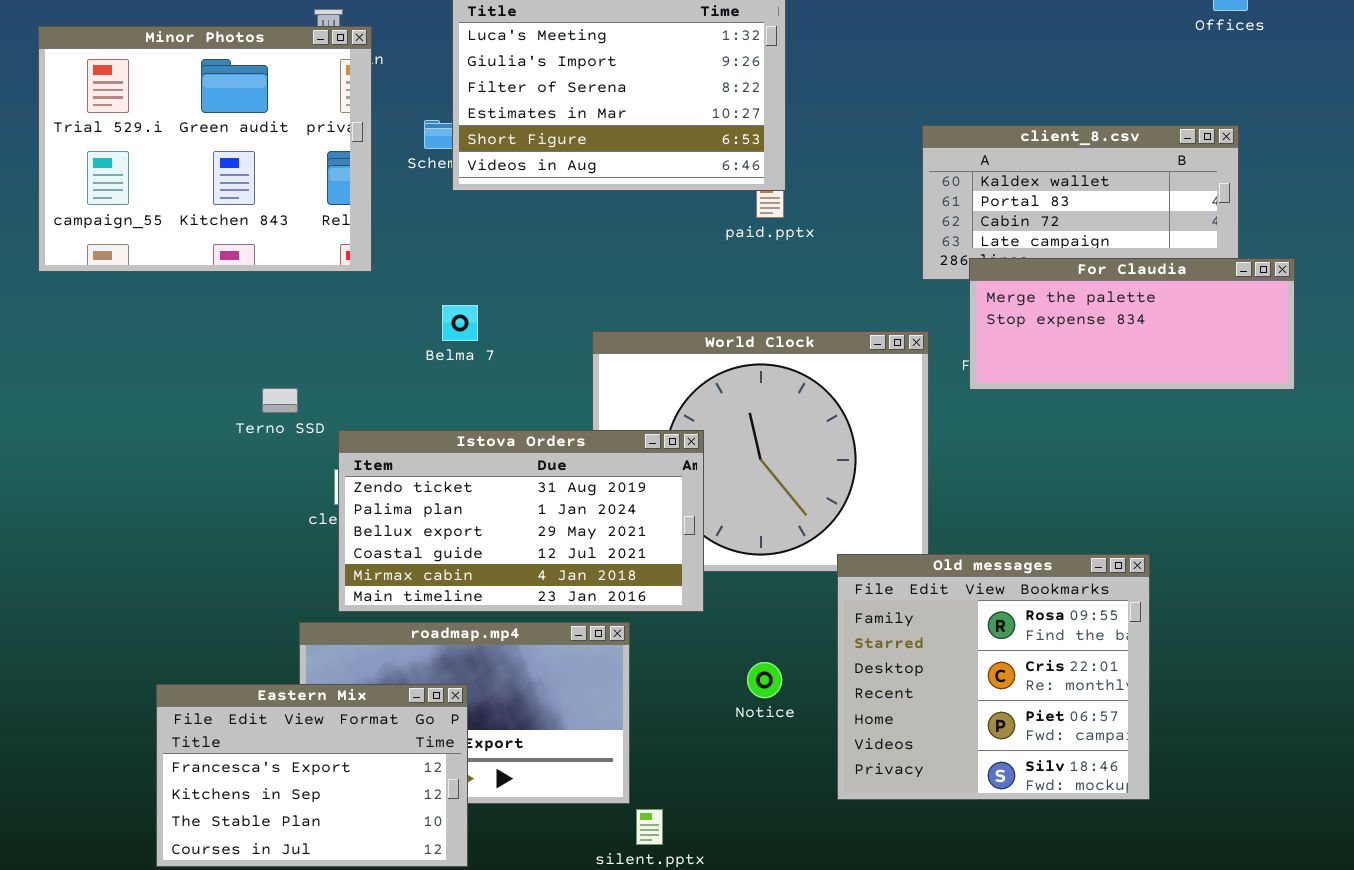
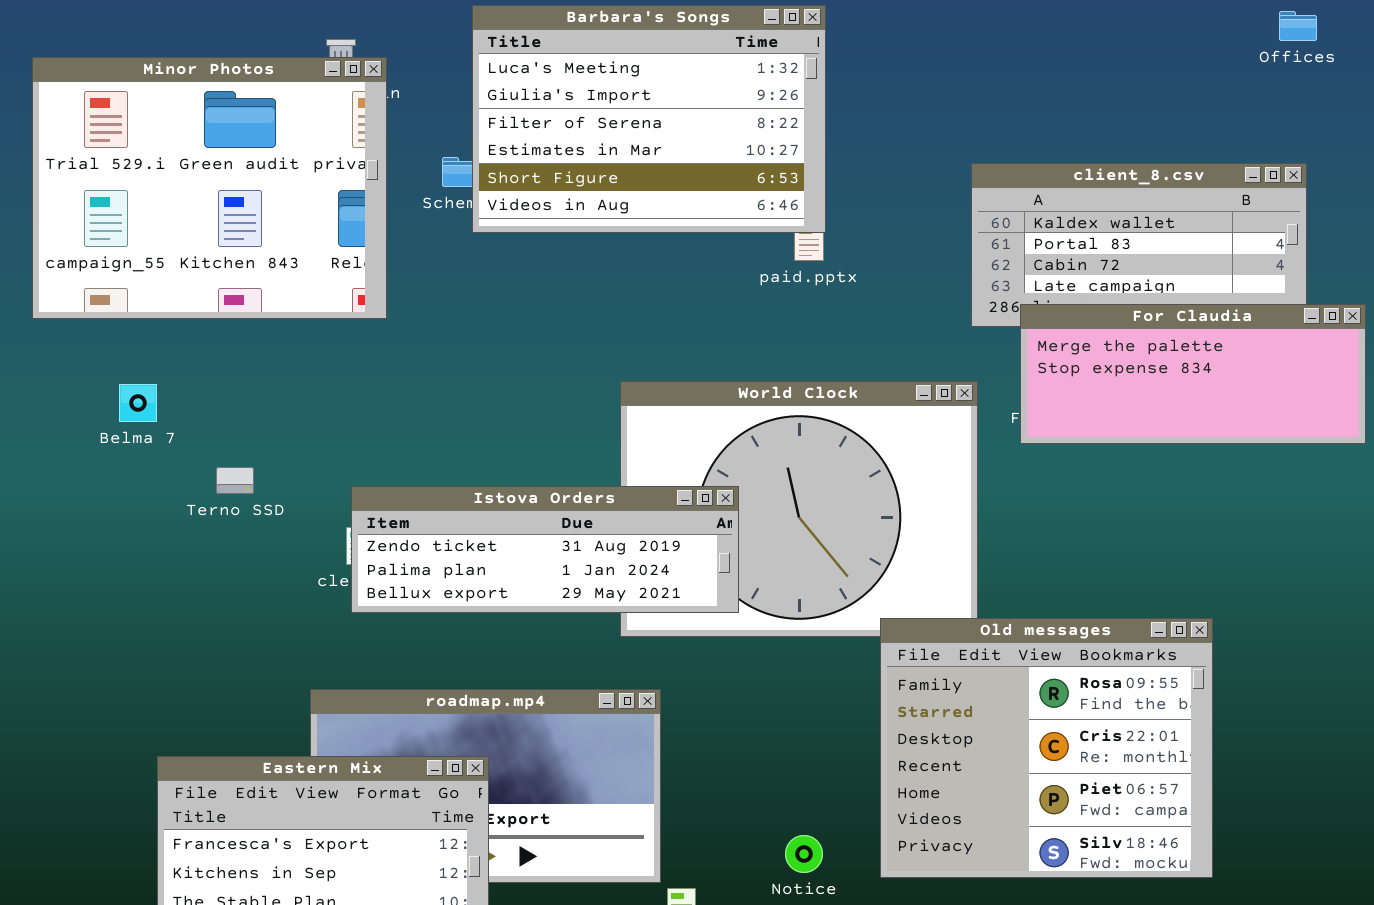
Belma 7: [442,305,478,341] -> [119,384,157,422], moved
Terno SSD: [262,388,298,413] -> [216,467,254,494], moved
Istova Orders: [338,430,704,612] -> [351,486,739,613], resized
Notice: [747,662,782,698] -> [785,835,823,873], moved

